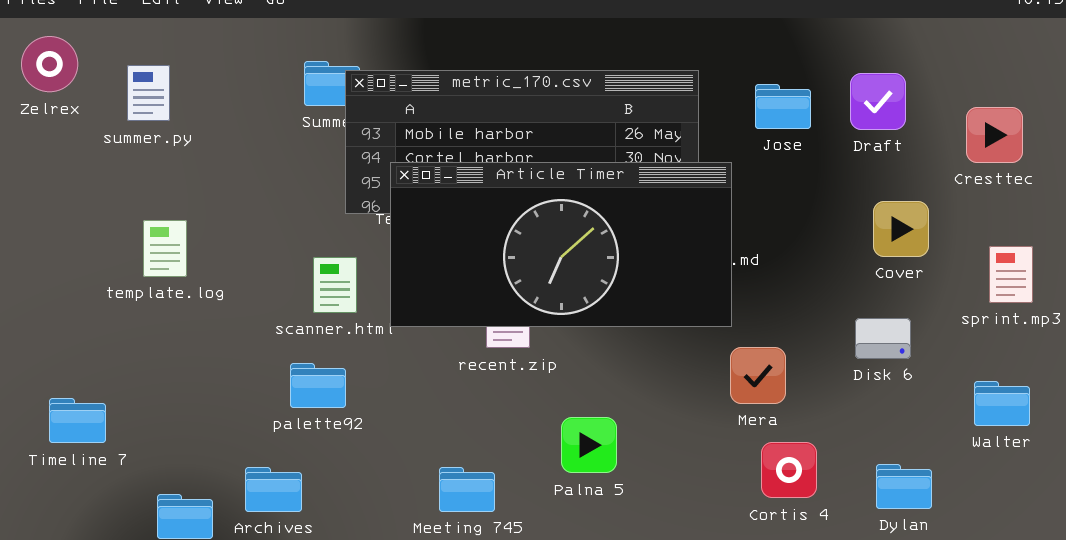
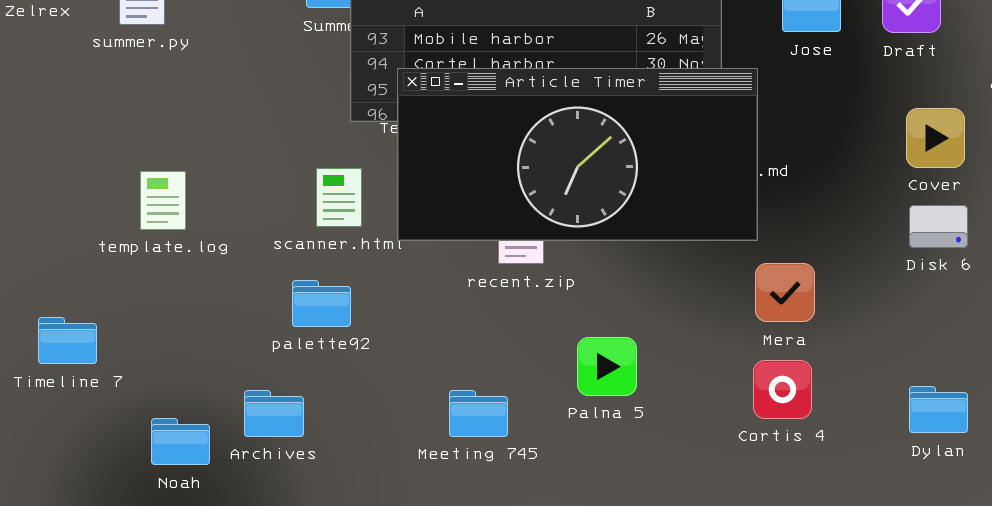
template.log: [143,220,187,277] -> [140,171,186,230], moved
Disk 6: [855,318,911,359] -> [909,205,968,248], moved
Cortis 4: [761,442,817,498] -> [753,360,812,419], moved

